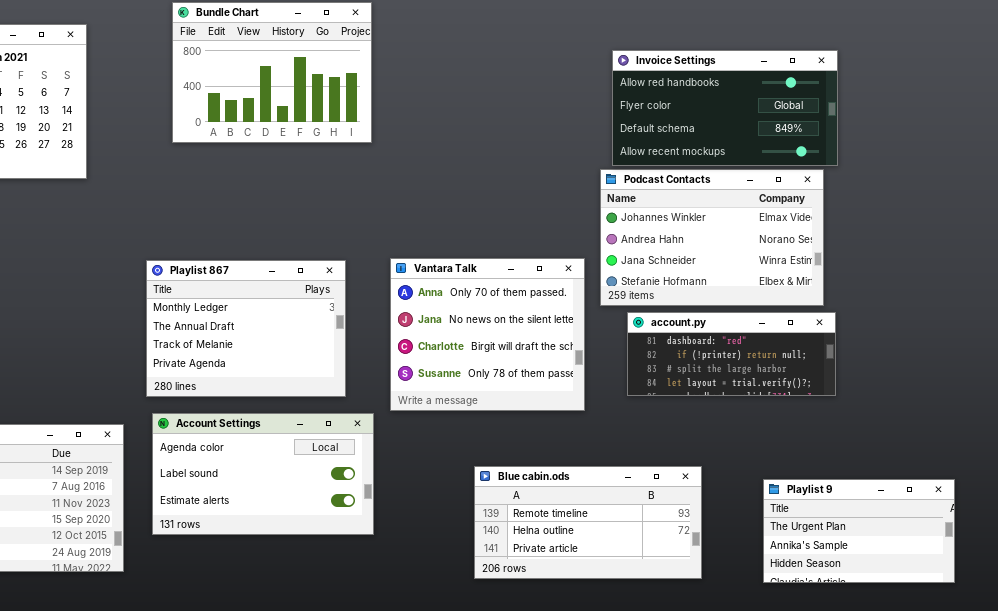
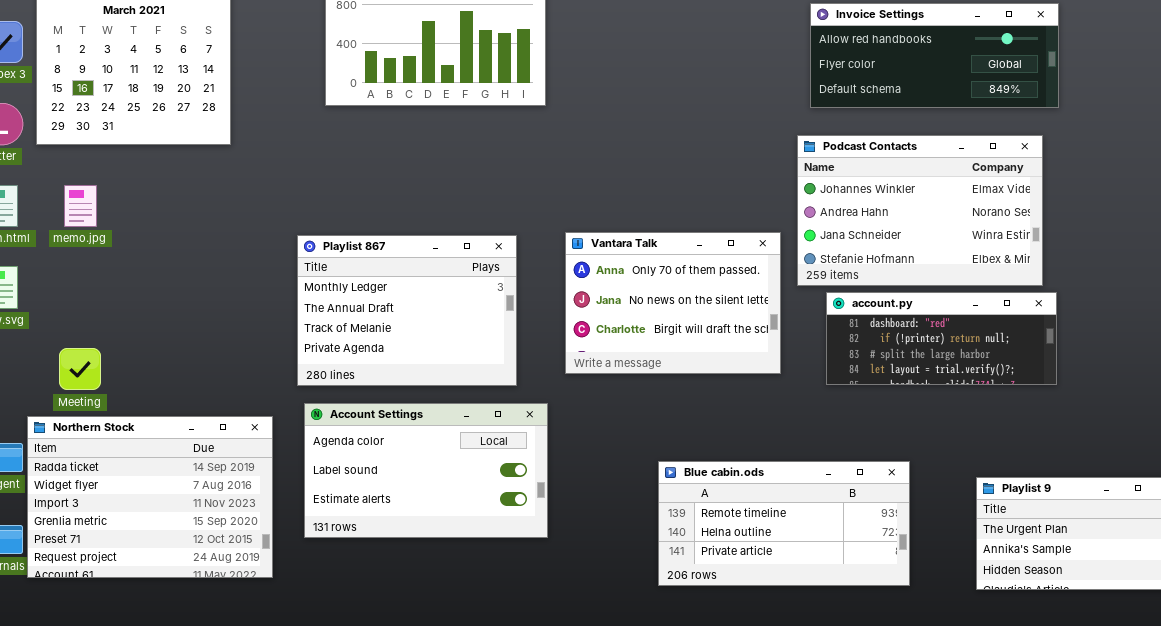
Invoice Settings: [612,50,838,166] -> [810,3,1059,108], resized
Vantara Talk: [390,258,585,411] -> [565,232,781,374], resized

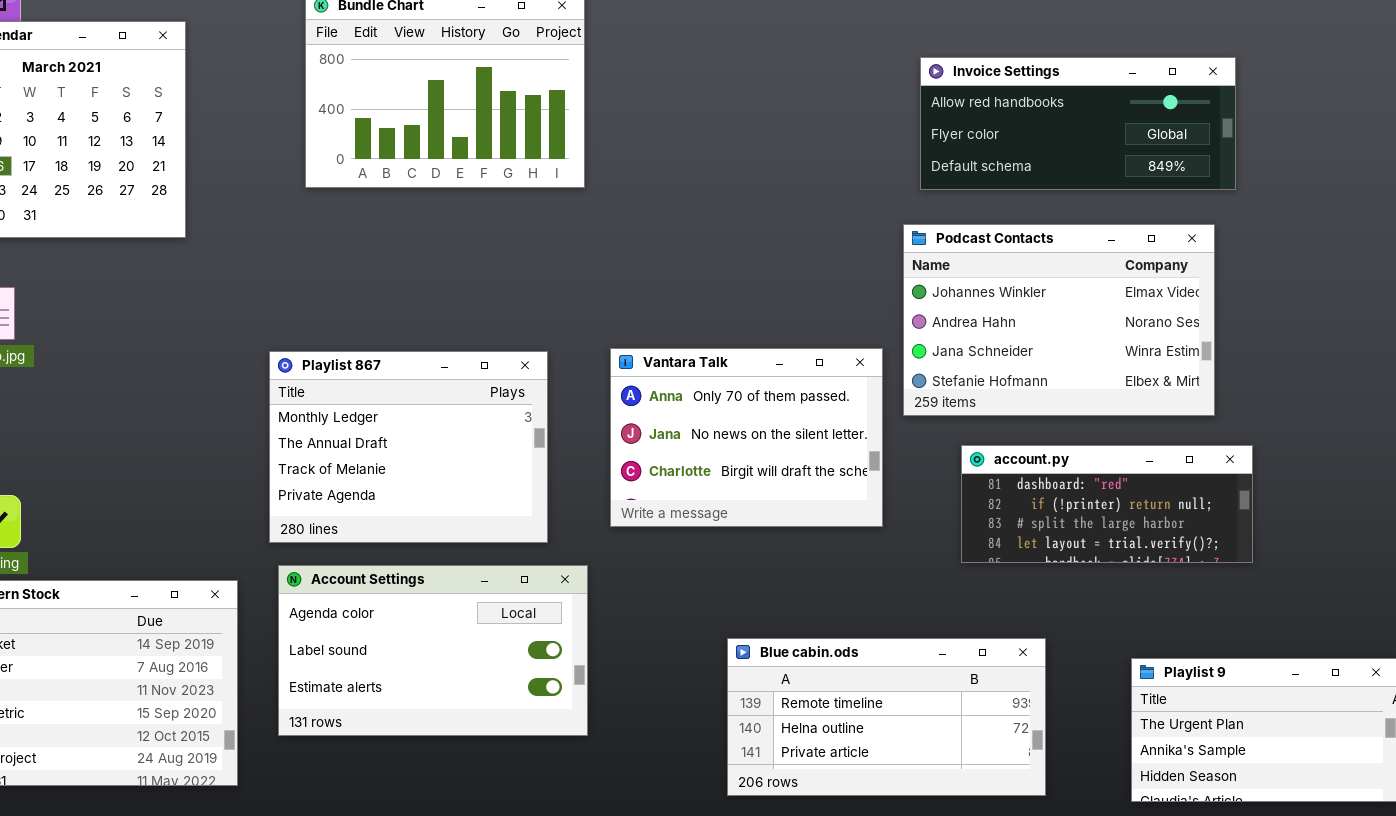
account.py: [826,292,1057,385] -> [961,445,1253,563], moved

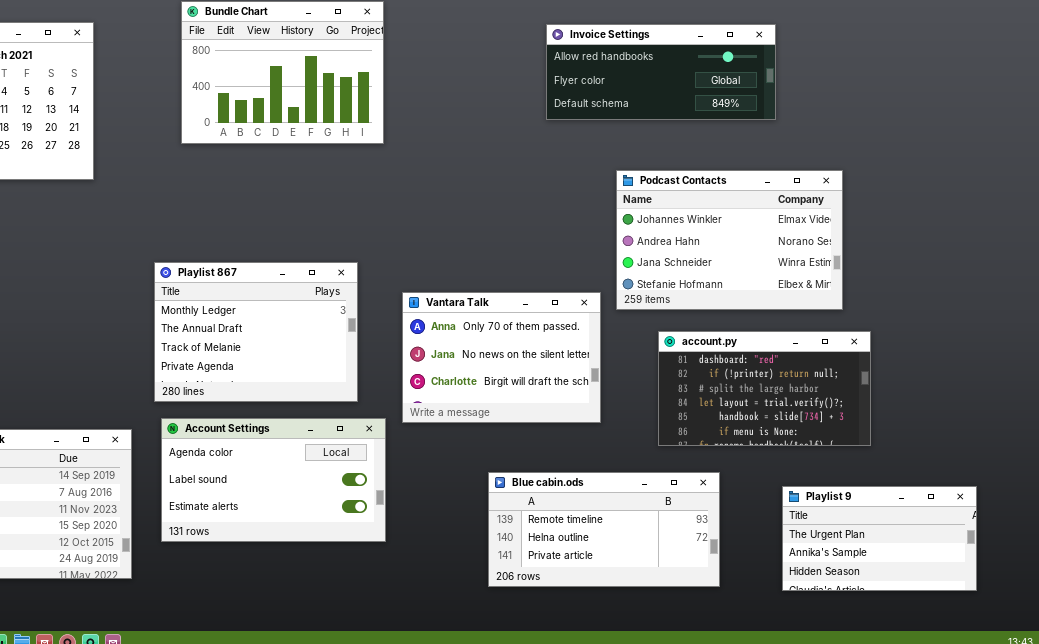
Invoice Settings: [920,57,1236,190] -> [546,24,776,120], moved
Vantara Talk: [610,348,883,527] -> [402,292,601,423], moved
account.py: [961,445,1253,563] -> [658,331,871,446], resized

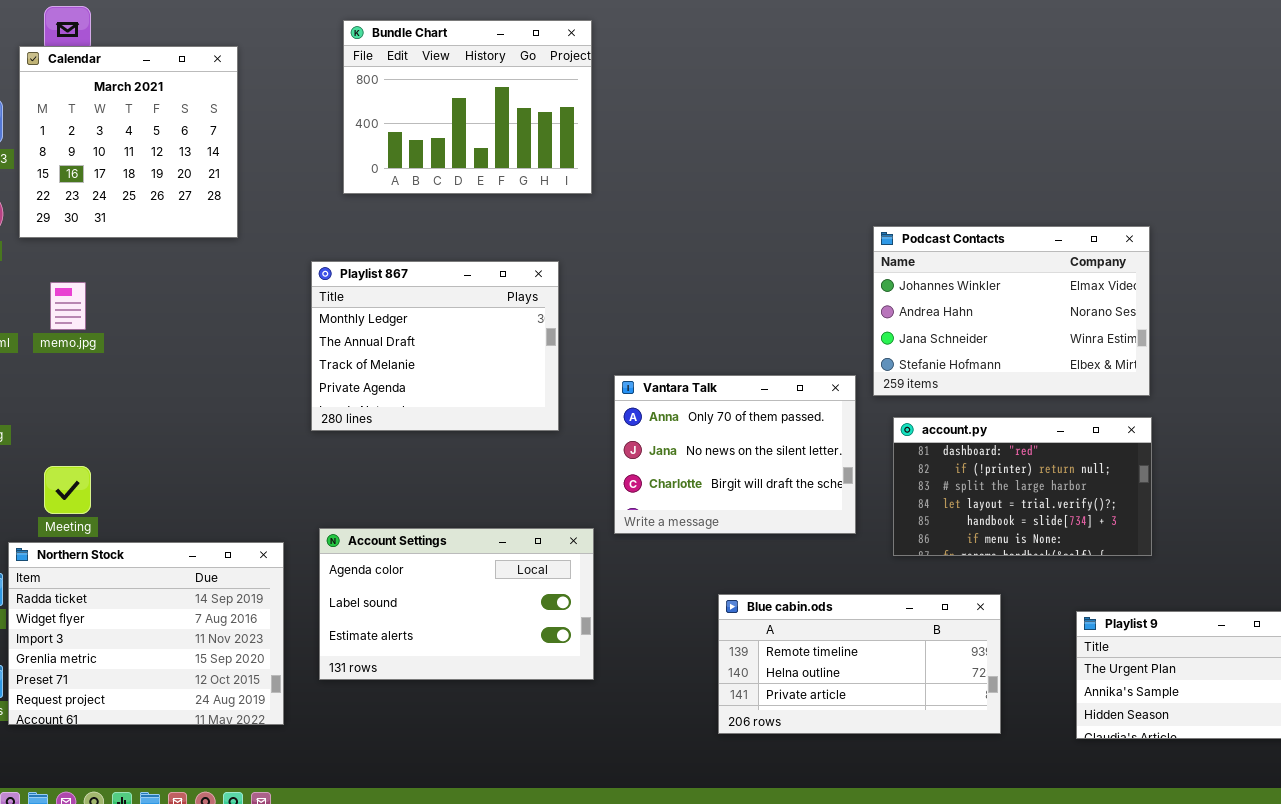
Invoice Settings: [546,24,776,120] -> none, closed
Playlist 867: [154,262,358,402] -> [311,261,559,431], moved
account.py: [658,331,871,446] -> [893,417,1152,556], moved

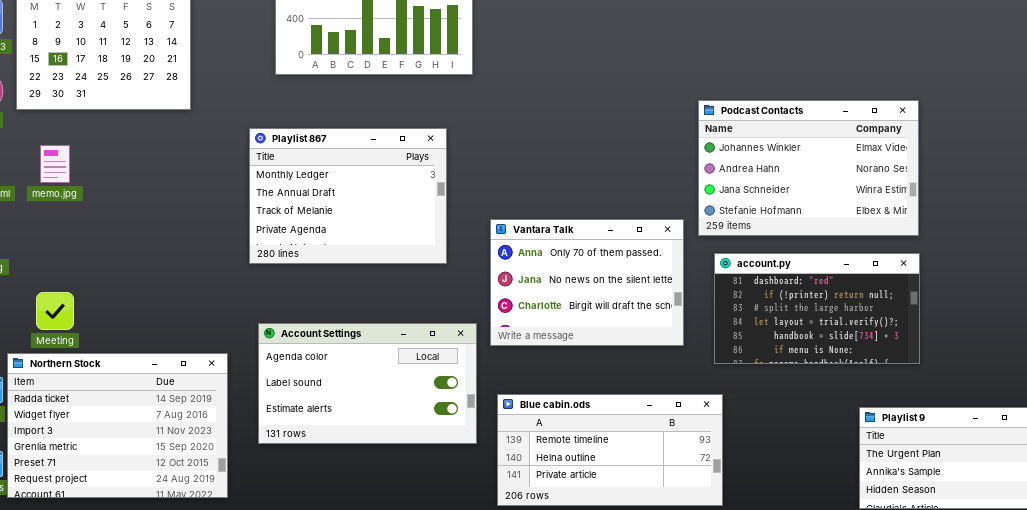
Account Settings: [319,528,594,680] -> [258,323,477,444], moved
Blue cabin.ods: [718,594,1001,734] -> [497,394,723,506], moved

